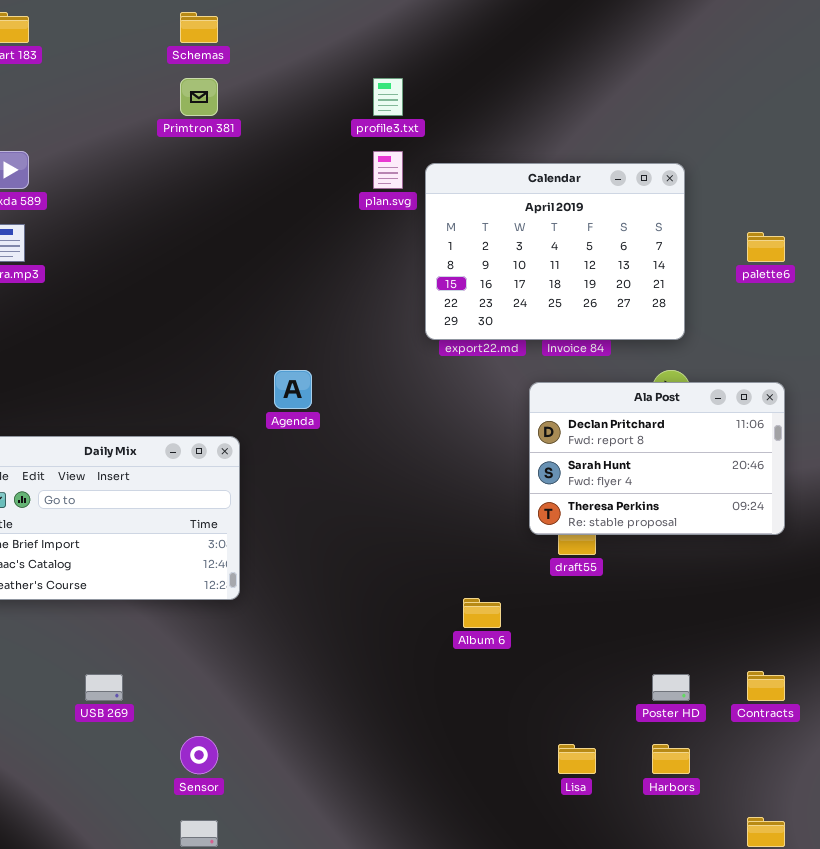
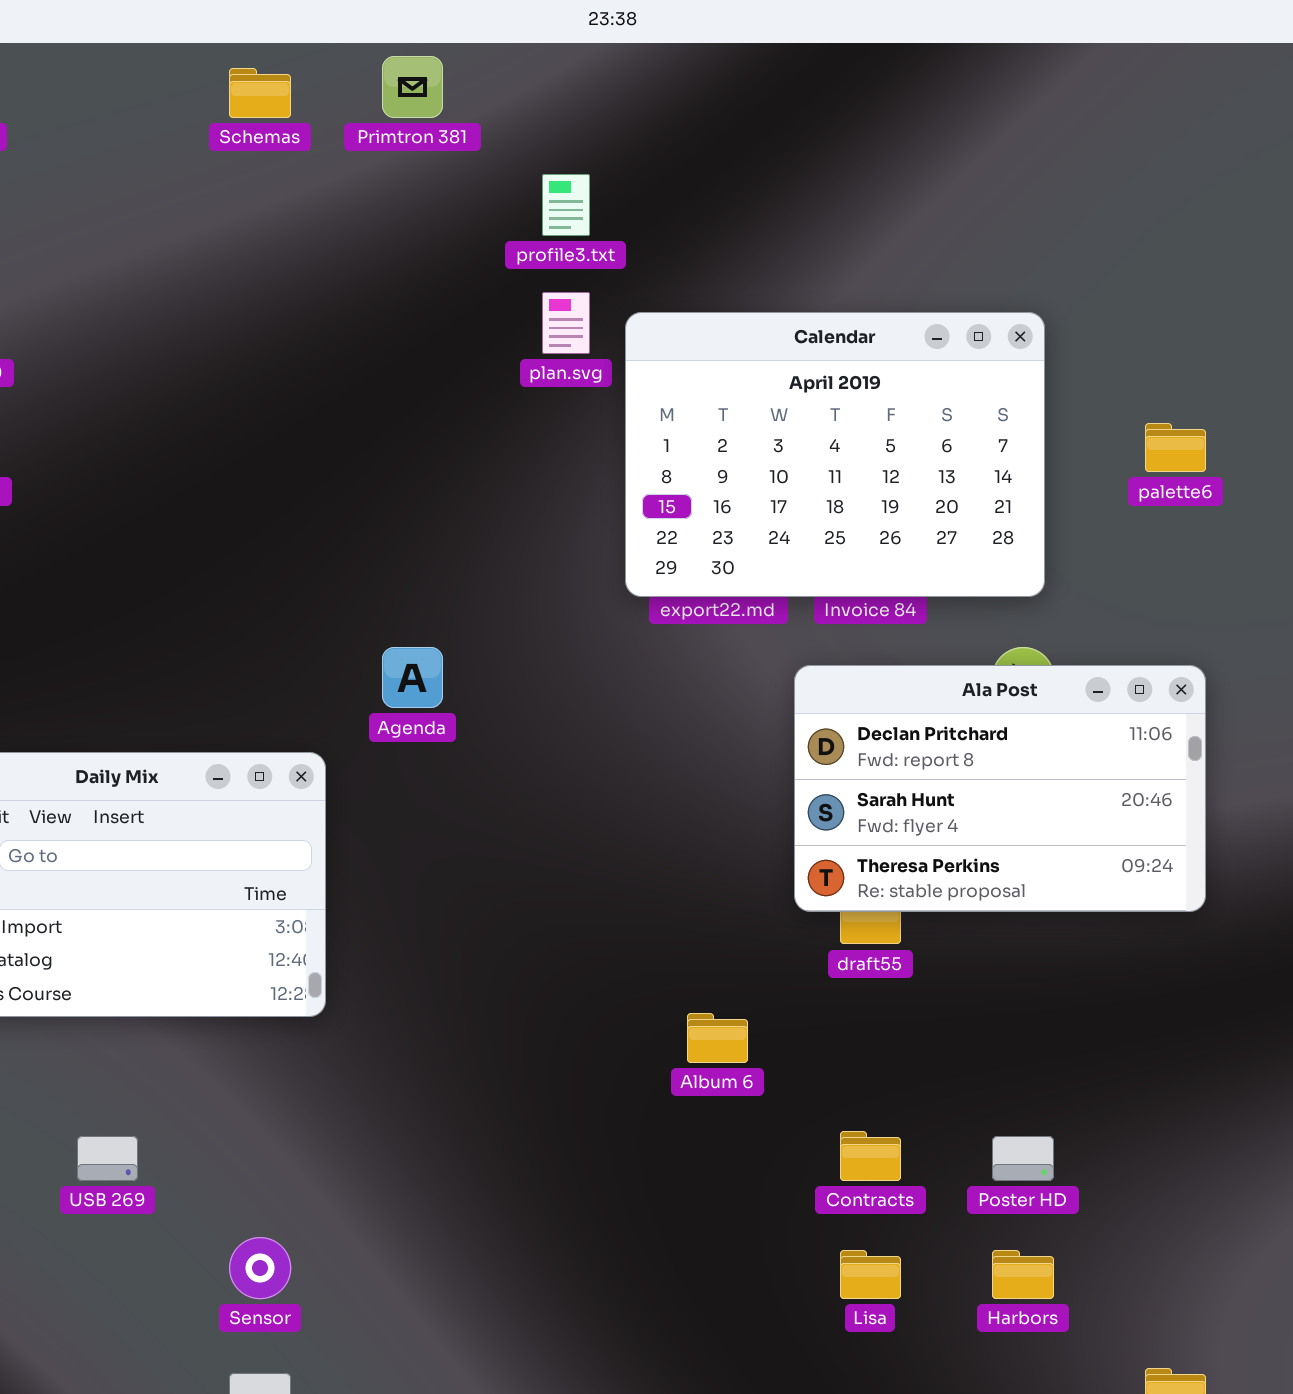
Primtron 381: [180,78,218,116] -> [382,56,443,118], moved
Contracts: [747,671,785,701] -> [840,1131,901,1181], moved

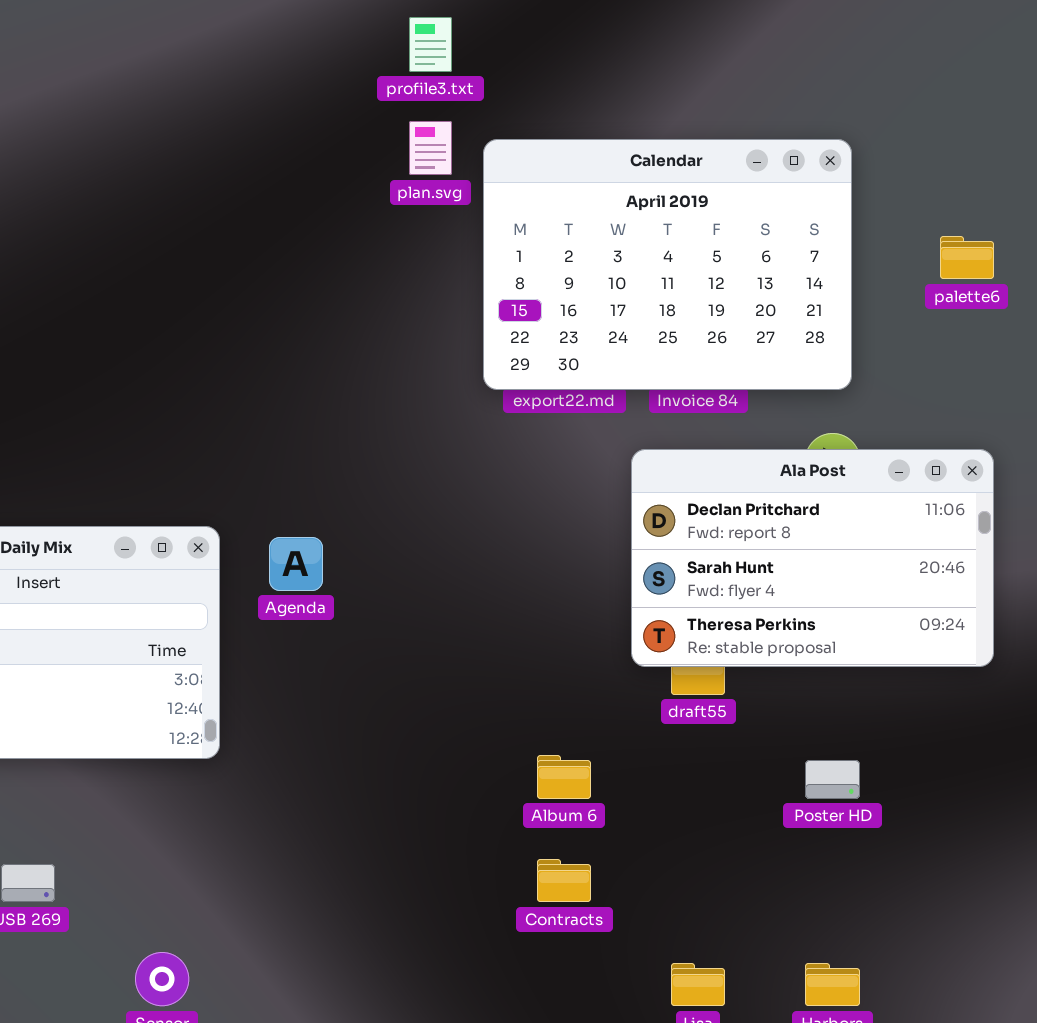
Agenda: [382,647,443,708] -> [269,537,323,591], moved
Contracts: [840,1131,901,1181] -> [537,859,591,902], moved
Poster HD: [992,1136,1054,1181] -> [805,760,860,799], moved

